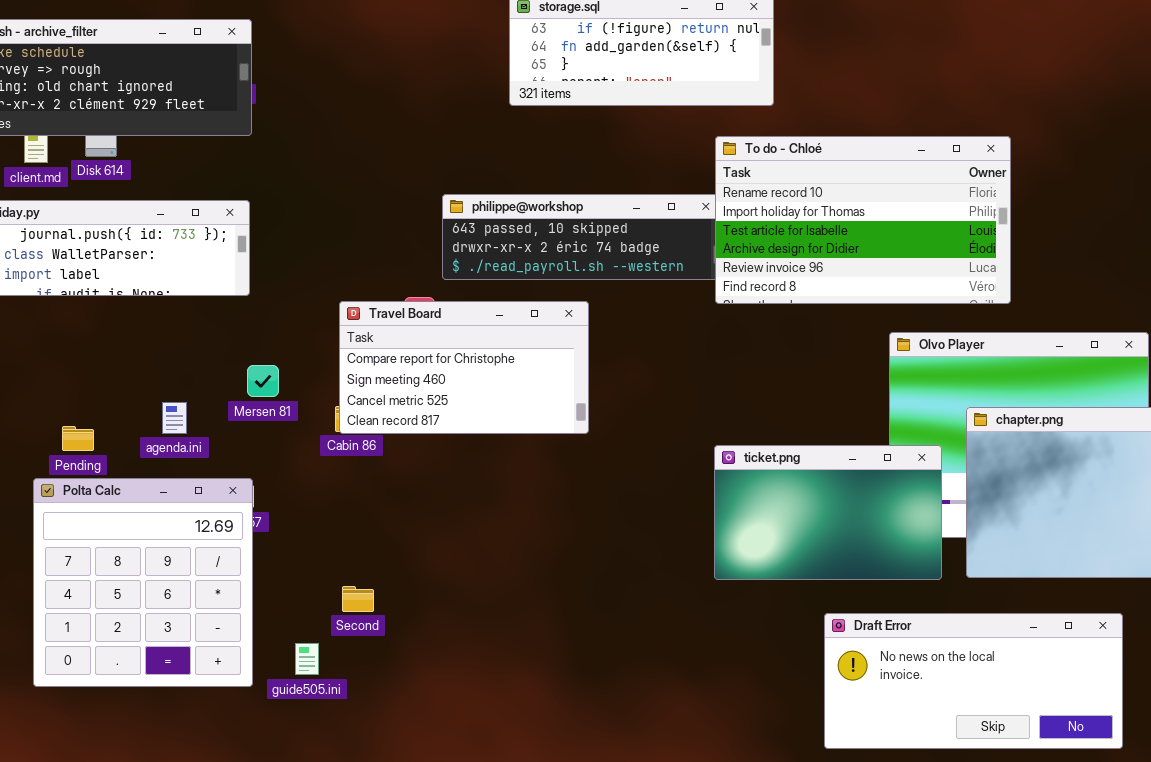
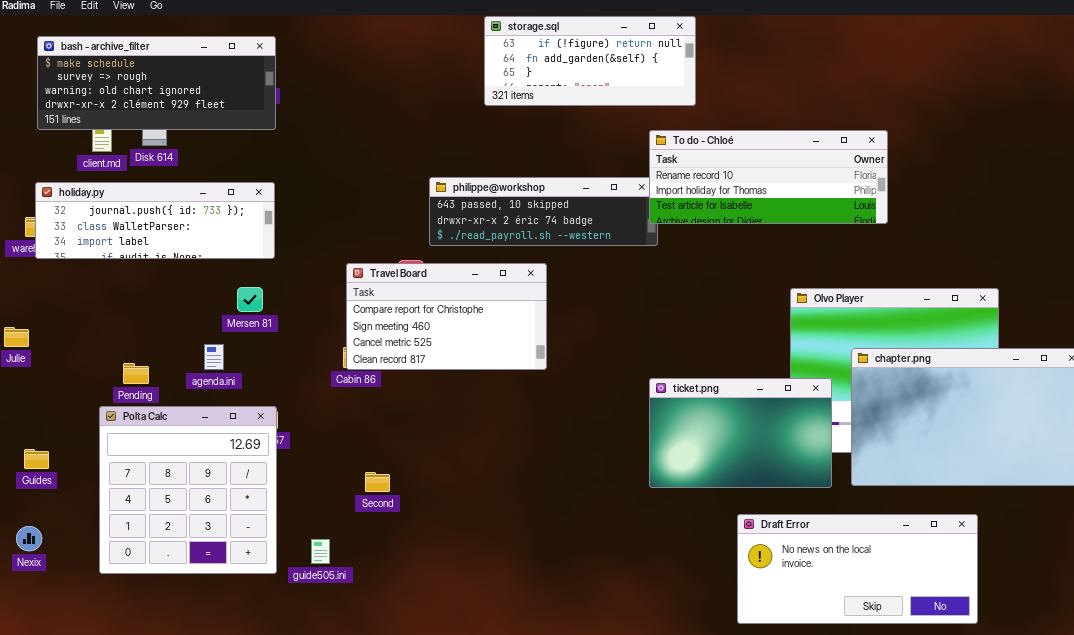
To do - Chloé: [715,136,1011,304] -> [649,130,888,224], resized
Mersen 81: [247,365,279,397] -> [237,287,263,312], moved
Second: [342,586,374,612] -> [365,472,390,492], moved

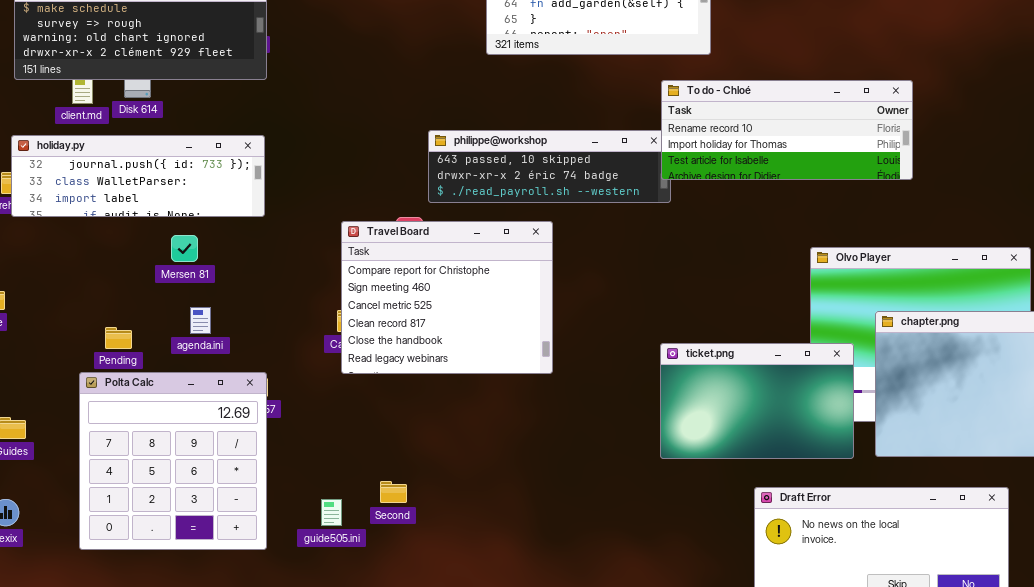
Travel Board: [346,263,547,370] -> [341,221,553,374], resized
Mersen 81: [237,287,263,312] -> [171,235,198,262], moved
Second: [365,472,390,492] -> [380,481,407,503], moved
guide505.ini: [311,539,330,564] -> [321,499,342,526], moved

